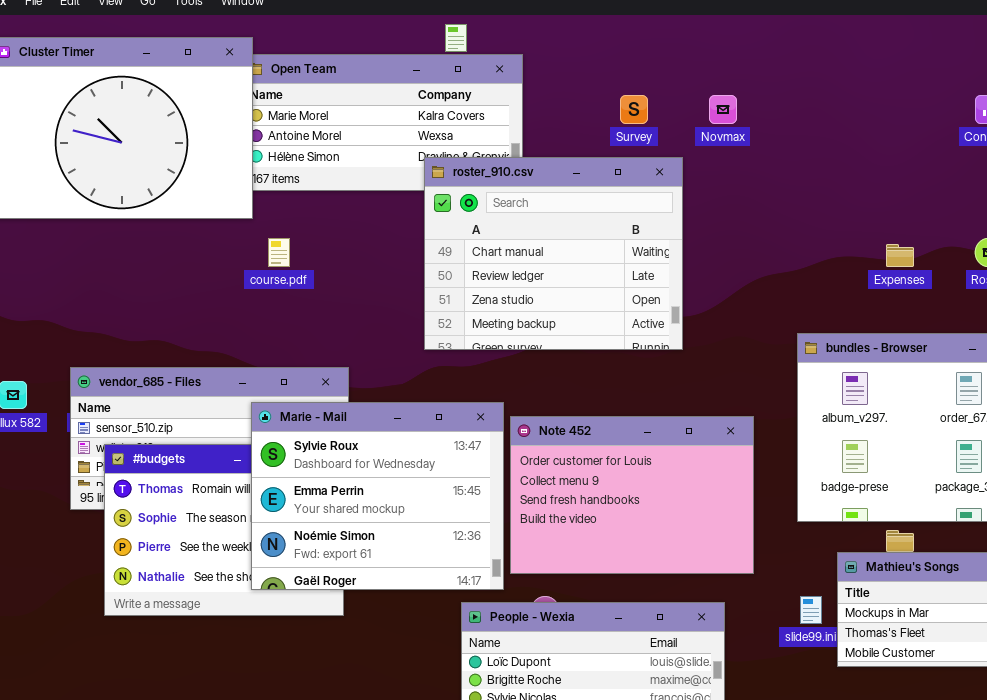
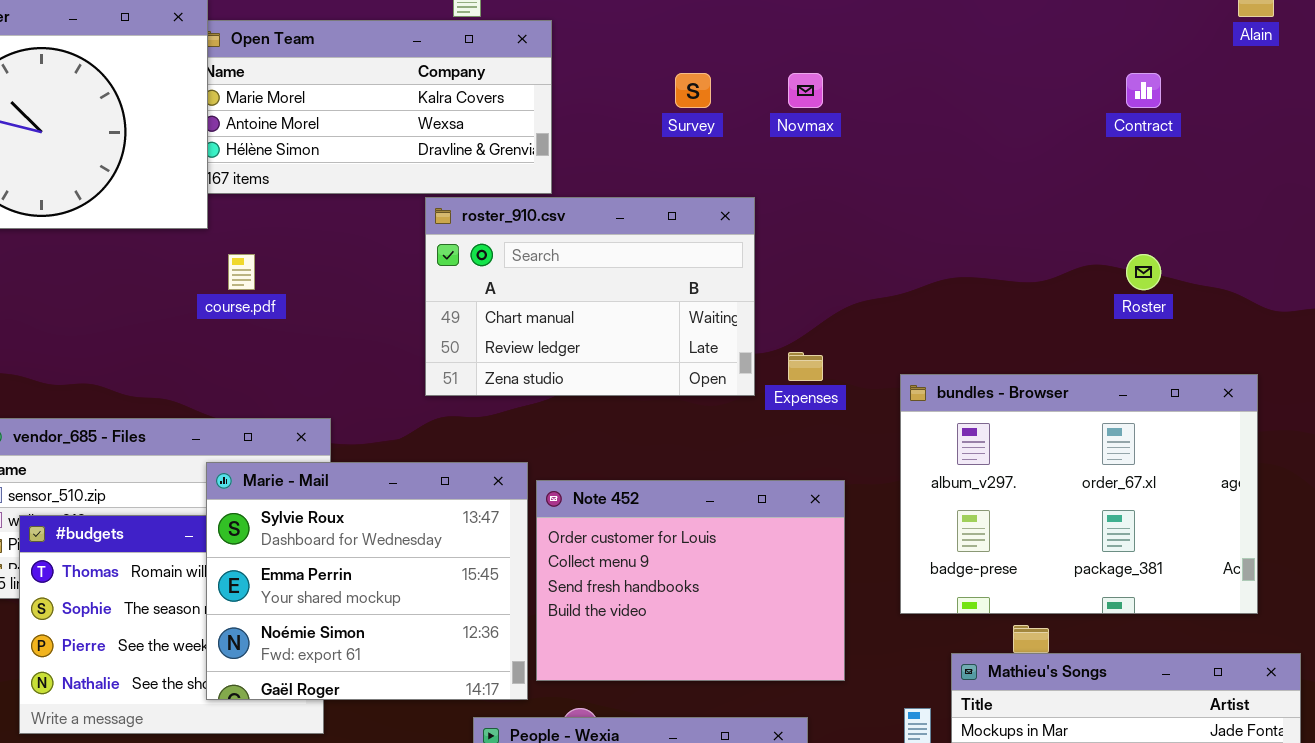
roster_910.csv: [424,157,683,350] -> [425,197,755,396], resized
Expenses: [886,244,914,267] -> [788,352,823,381], moved

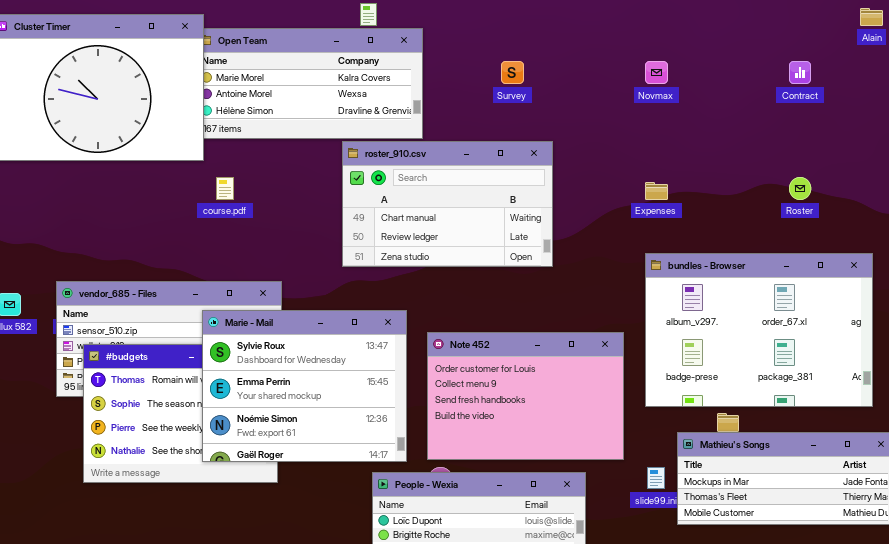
Novmax: [788,73,823,108] -> [645,61,668,84], moved
Expenses: [788,352,823,381] -> [645,182,668,200], moved
Note 452: [536,480,845,681] -> [427,332,624,460], moved

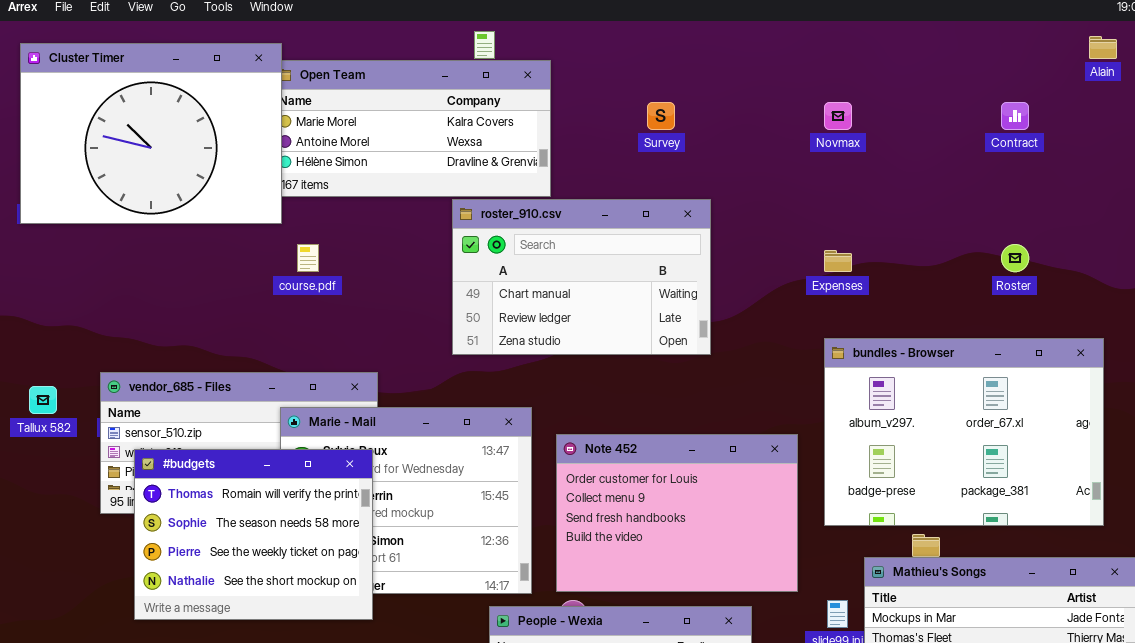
#budgets: [83,344,278,483] -> [134,449,373,620], raised

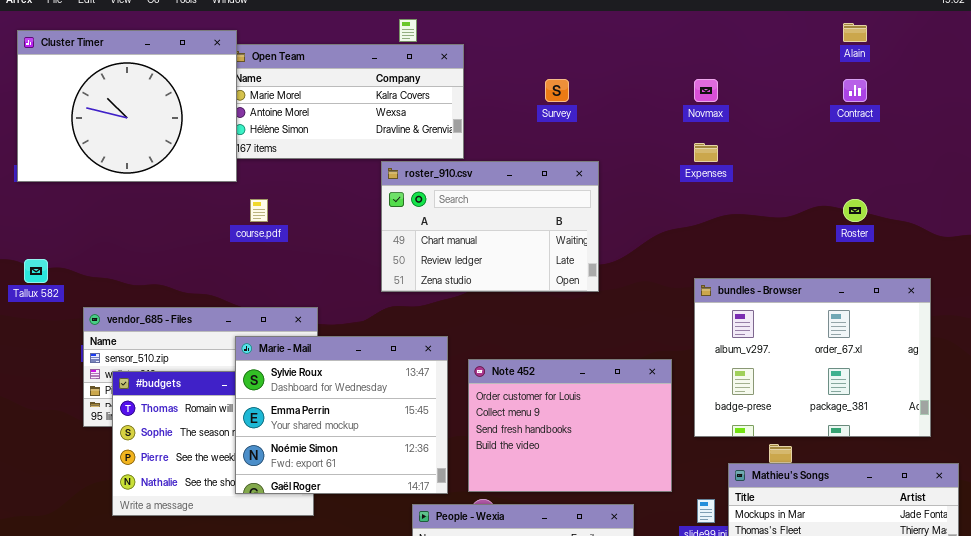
Alain: [1089,36,1117,59] -> [843,23,867,42], moved
Expenses: [824,250,852,272] -> [694,143,718,162], moved
Tallux 582: [29,386,57,414] -> [24,259,48,283], moved
Marie - Mail: [280,407,532,594] -> [235,336,448,494], raised

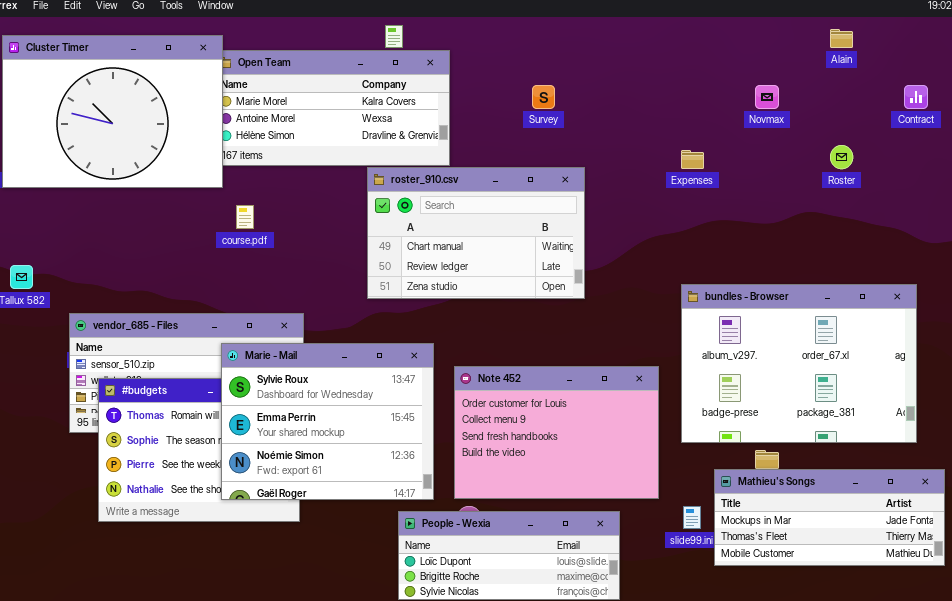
Novmax: [694,79,718,102] -> [755,85,779,109], moved
Contract: [843,79,867,102] -> [904,85,928,109], moved
Roster: [843,199,867,222] -> [830,145,853,169], moved

